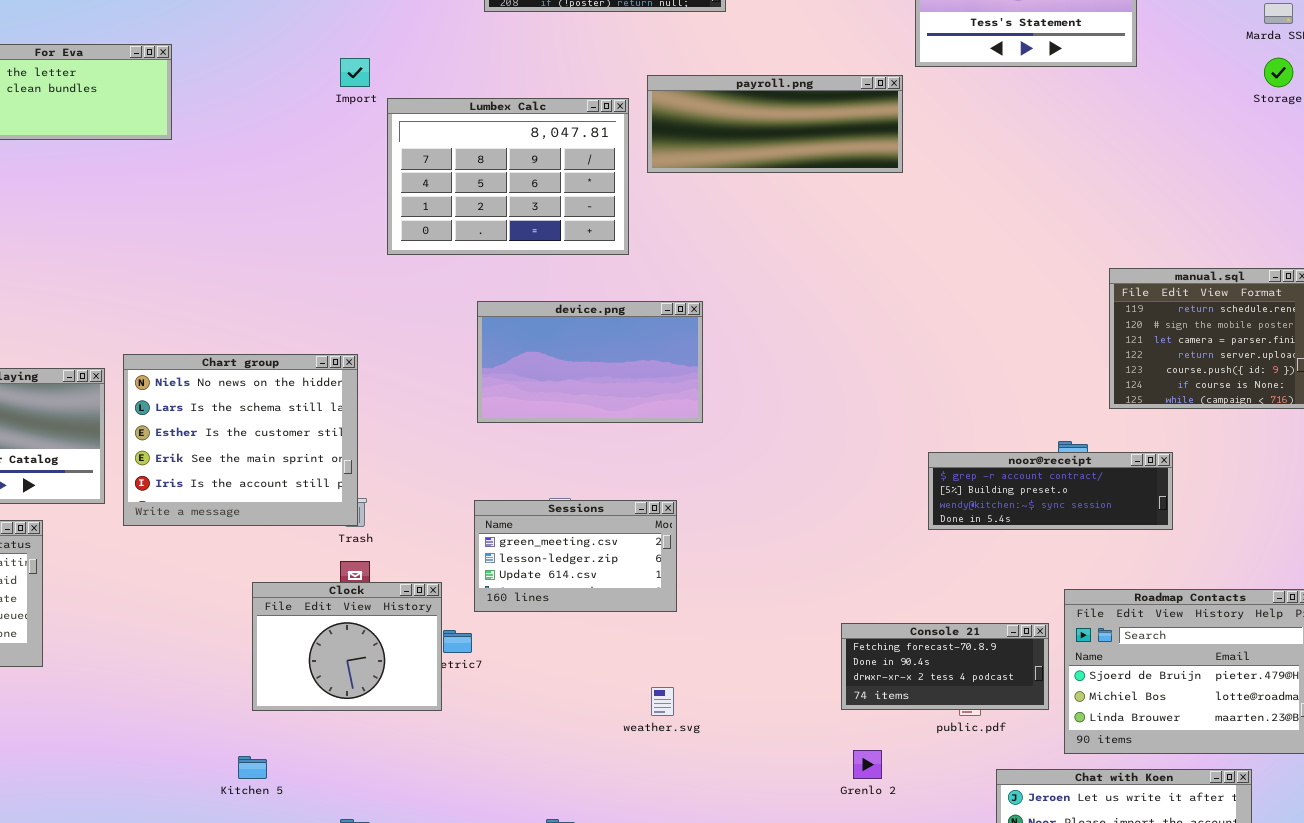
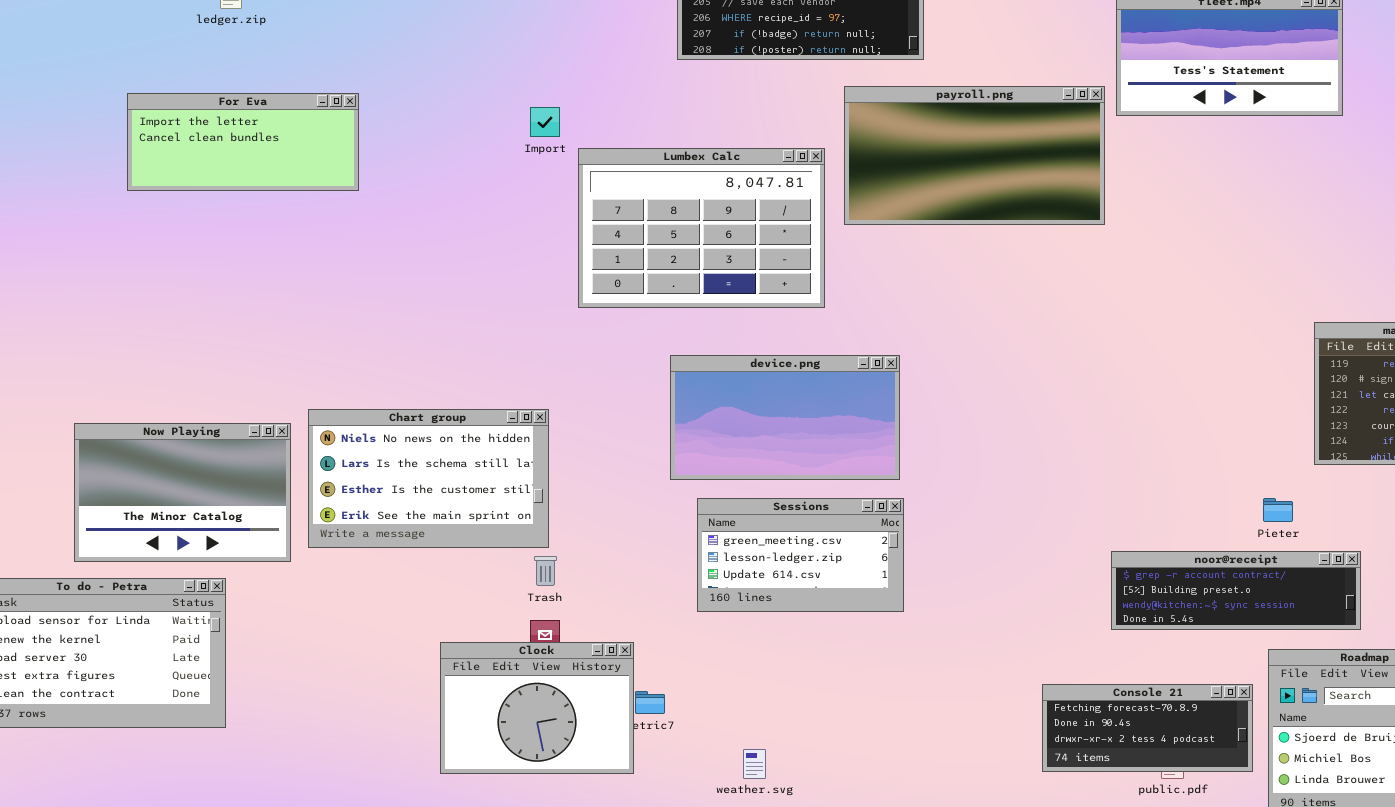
payroll.png: [647,75,903,173] -> [844,86,1105,225], resized
Chart group: [123,354,358,526] -> [308,409,549,548], resized
noor@receipt: [928,452,1173,530] -> [1111,551,1361,630], moved
Sessions: [474,500,677,612] -> [697,498,904,612], moved
weather.svg: [651,687,674,716] -> [743,749,766,779], moved

